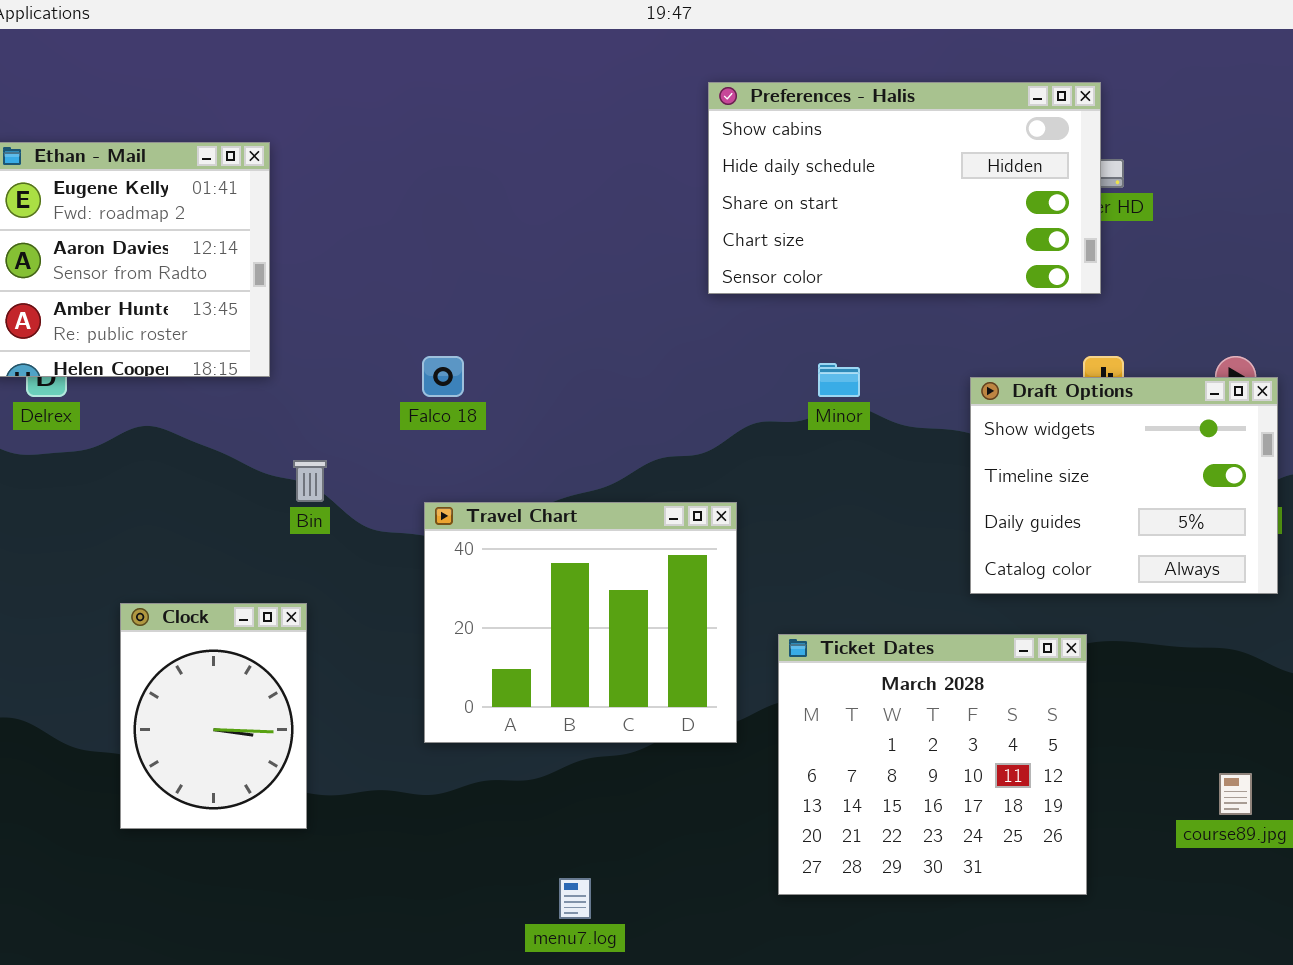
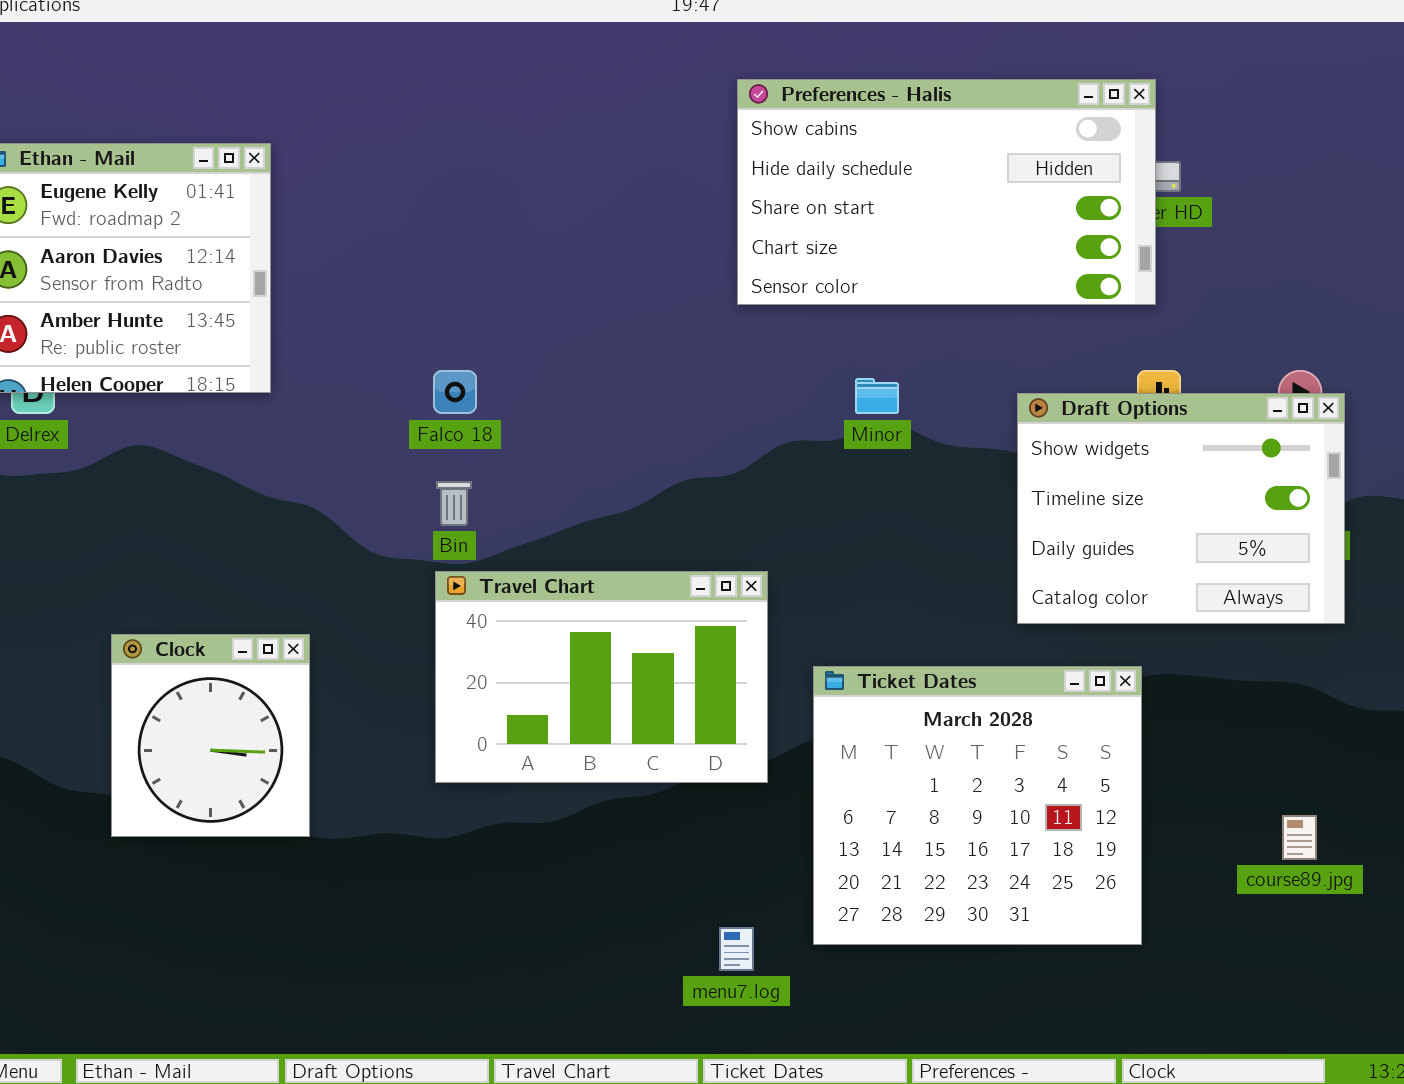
Bin: [293,460,327,502] -> [436,481,472,526], moved
Travel Chart: [424,502,737,743] -> [435,571,768,783], resized
Clock: [120,603,307,829] -> [111,634,310,837], resized
menu7.log: [559,878,591,919] -> [719,927,754,971], moved

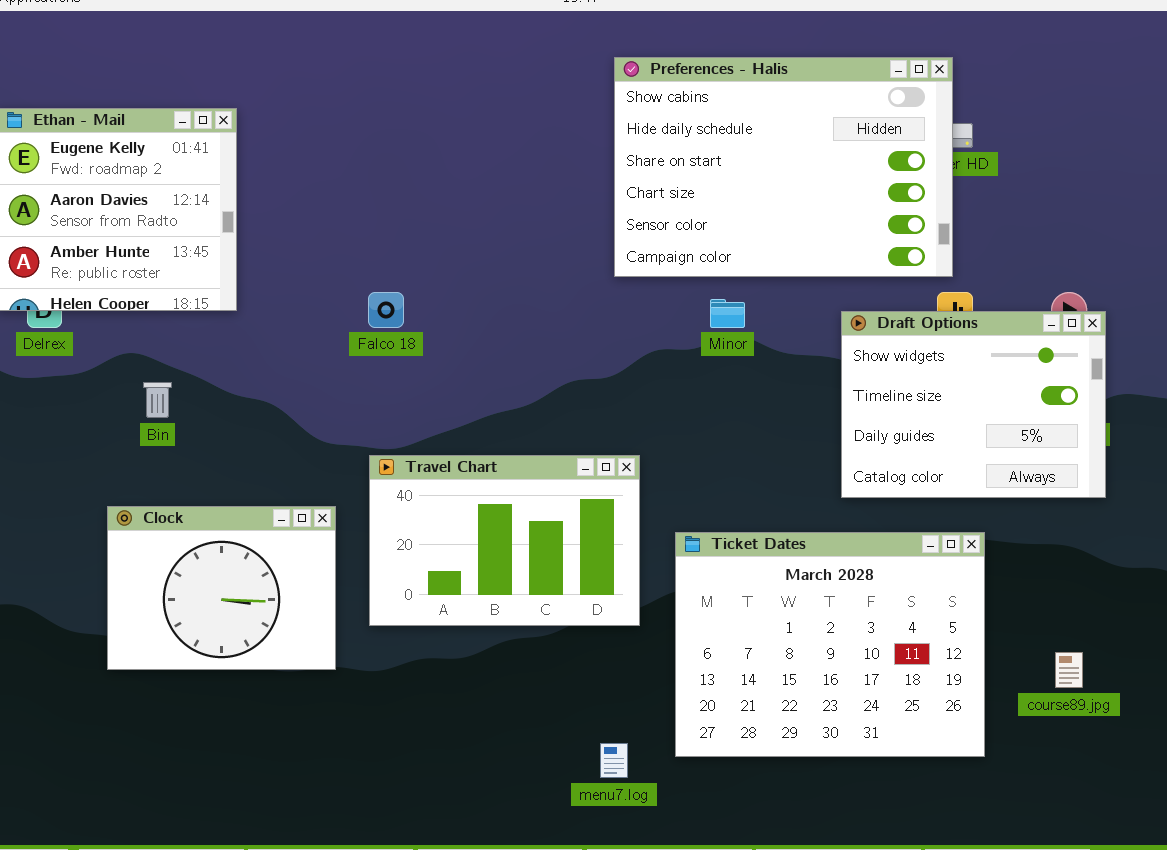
Preferences - Halis: [737,79,1156,305] -> [614,57,953,277], resized
Bin: [436,481,472,526] -> [143,382,172,418], moved
Clock: [111,634,310,837] -> [107,506,336,670], resized
Ticket Dates: [813,666,1142,945] -> [675,532,985,757], resized

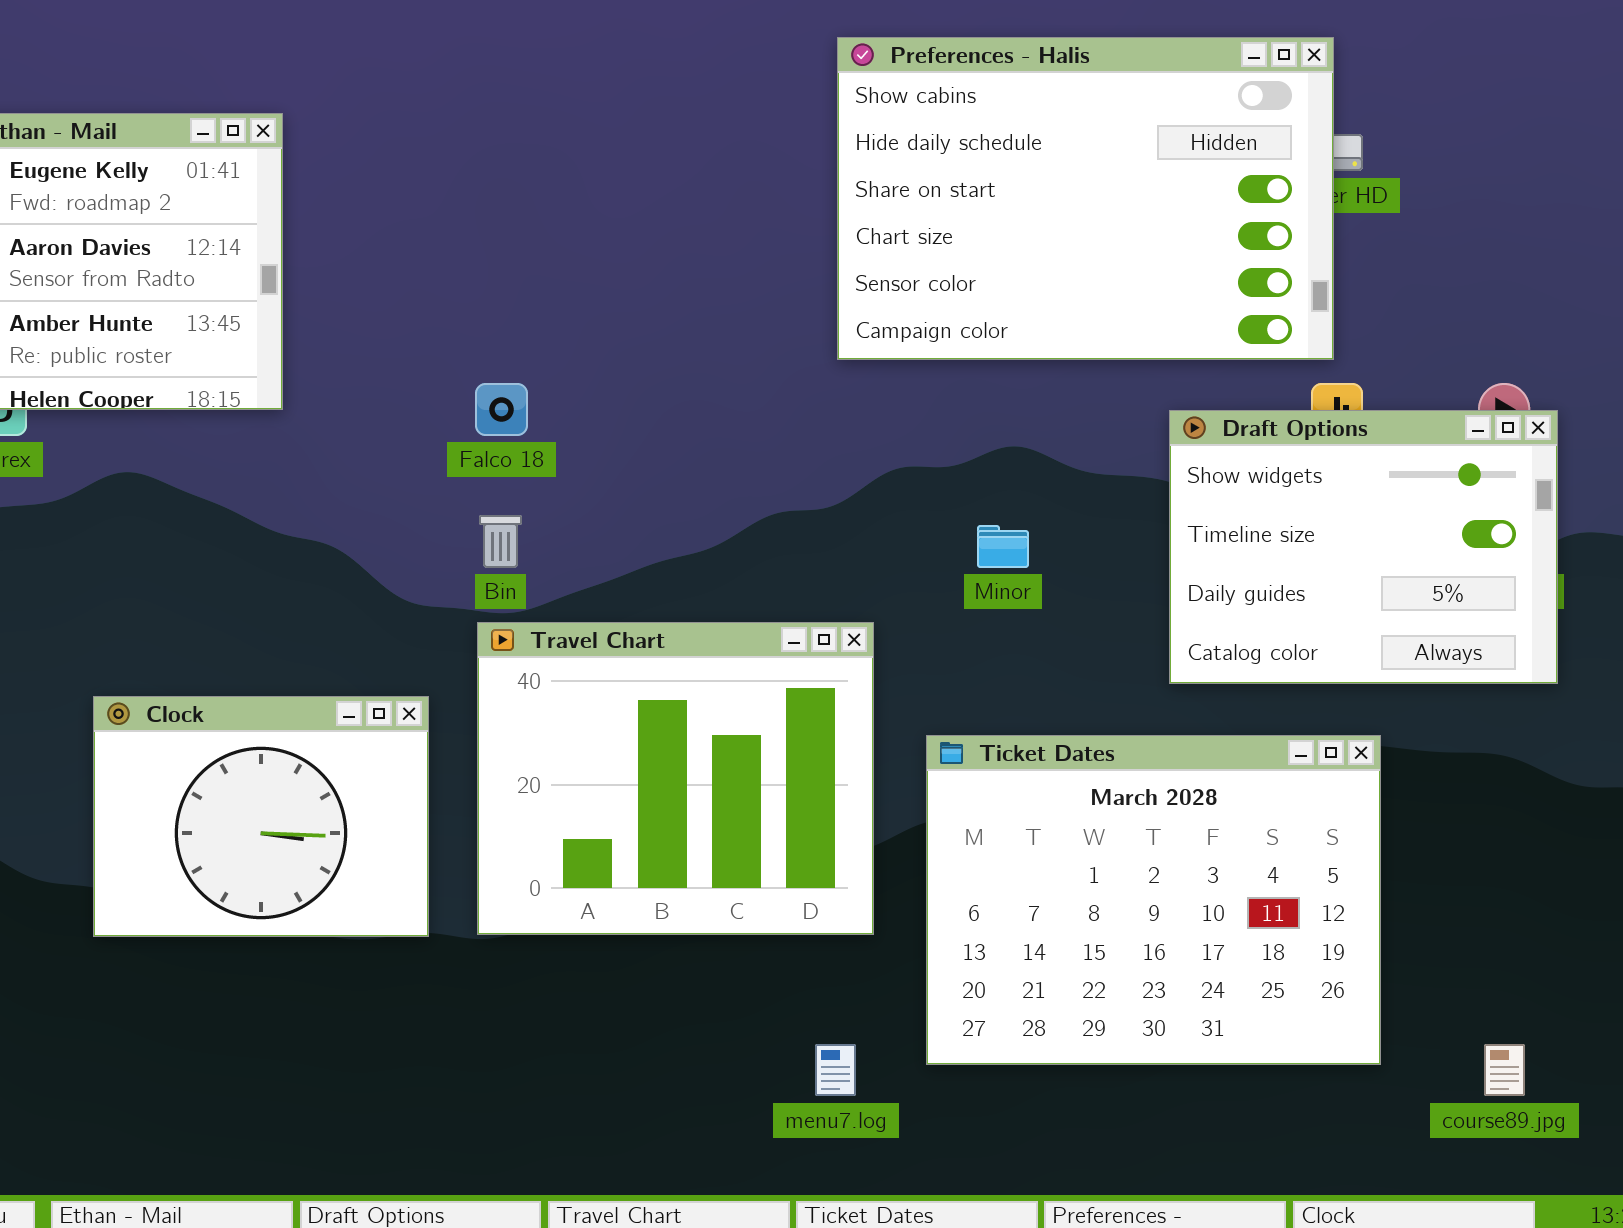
Minor: [710,299,745,328] -> [977,525,1029,568], moved
Bin: [143,382,172,418] -> [479,515,522,568], moved
Travel Chart: [369,455,640,626] -> [477,622,874,935], resized
course89.jpg: [1055,652,1083,688] -> [1484,1044,1525,1096], moved

